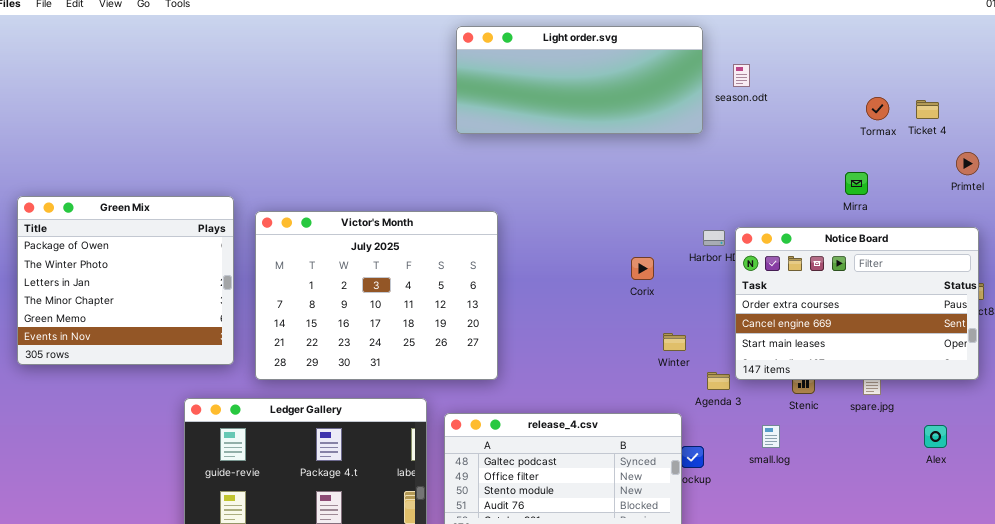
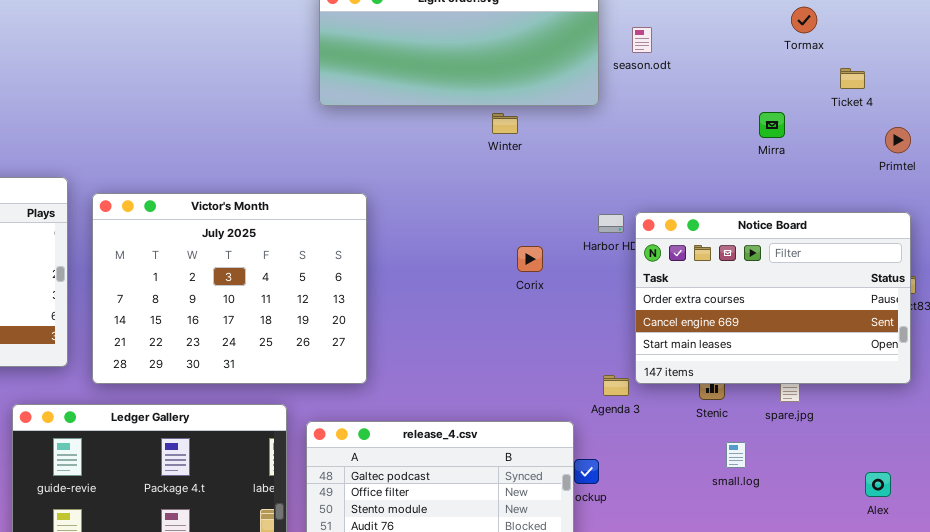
Tormax: [866,97,889,120] -> [791,7,817,33], moved
Mirra: [845,172,868,195] -> [759,112,785,138], moved
Winter: [663,333,686,351] -> [492,113,518,134], moved
small.log: [762,425,780,448] -> [726,442,746,468], moved
Alex: [924,425,947,448] -> [865,472,891,497], moved

